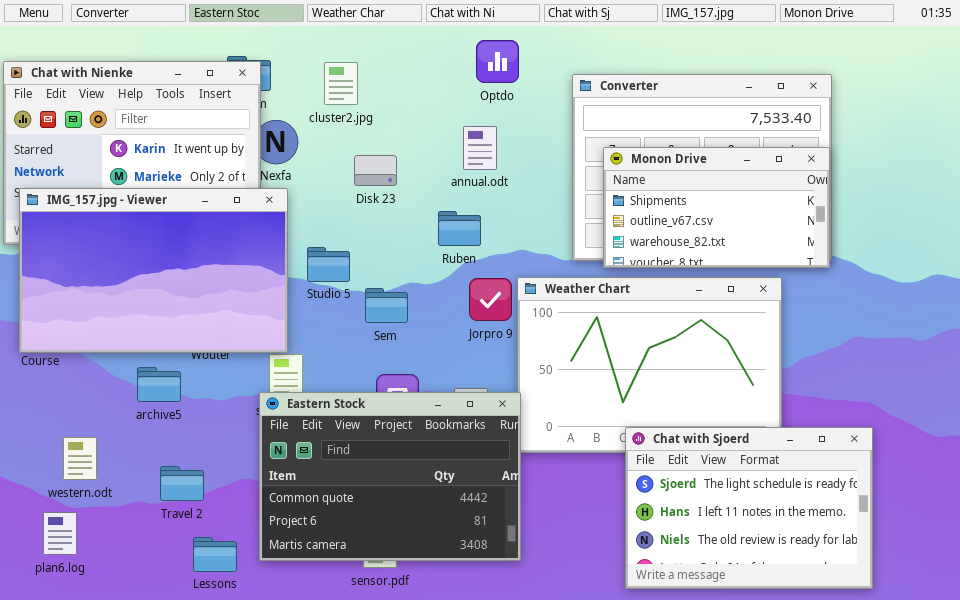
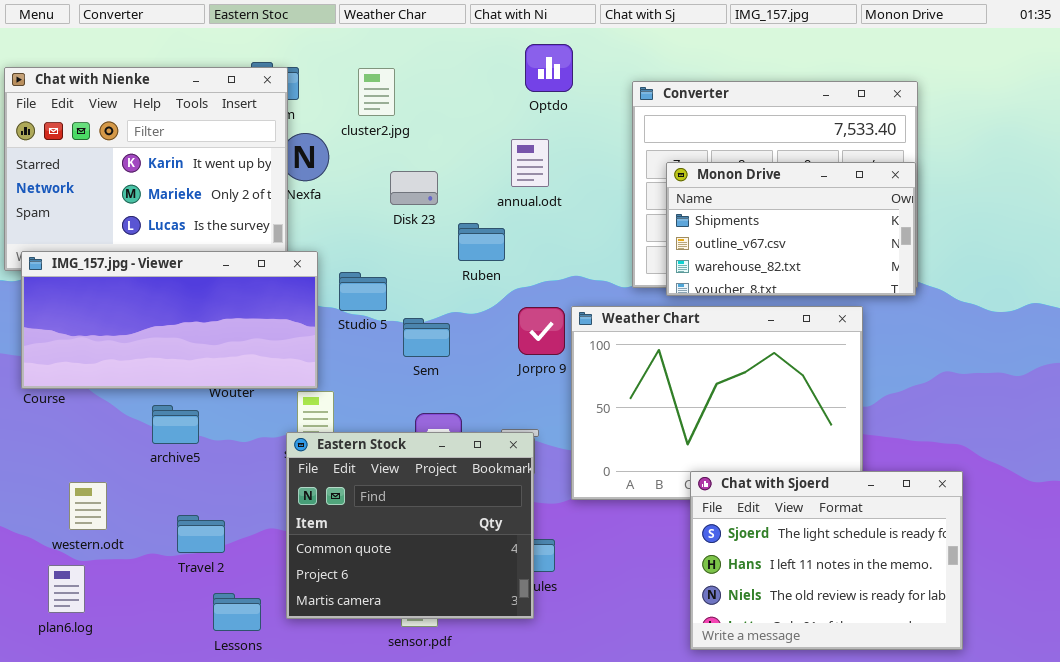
IMG_157.jpg - Viewer: [19,188,288,353] -> [21,251,318,389], resized
Ruben: [438,211,481,246] -> [458,223,505,261], moved
Eastern Stock: [259,392,521,561] -> [286,432,534,619], resized

